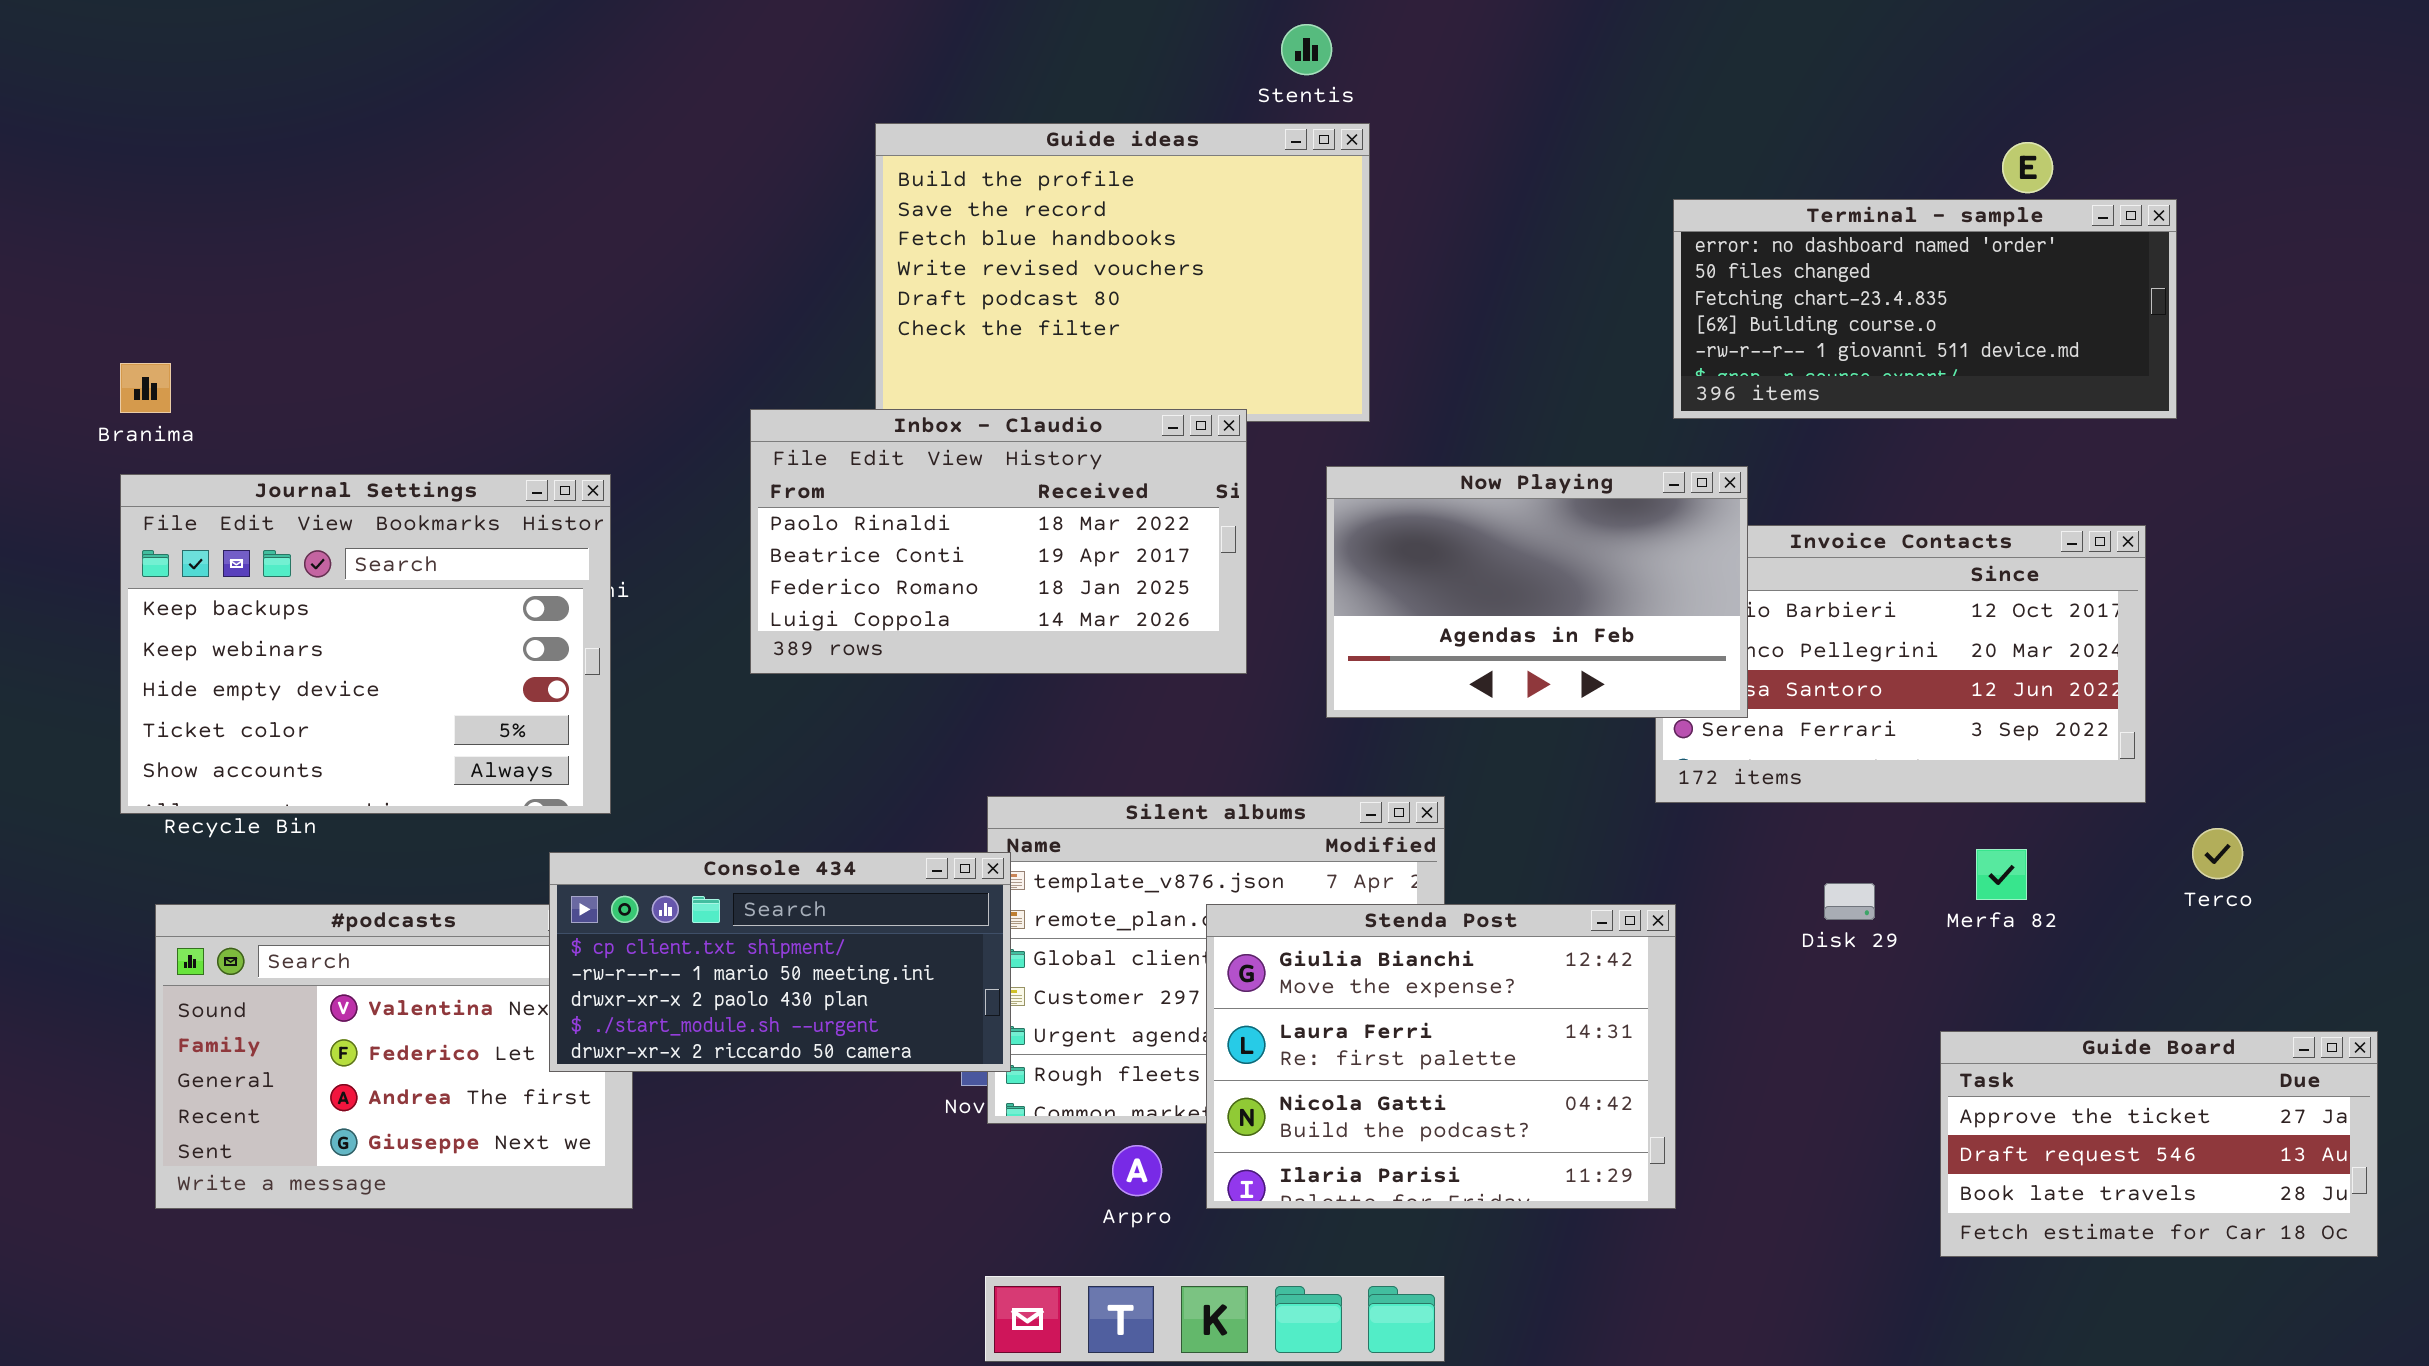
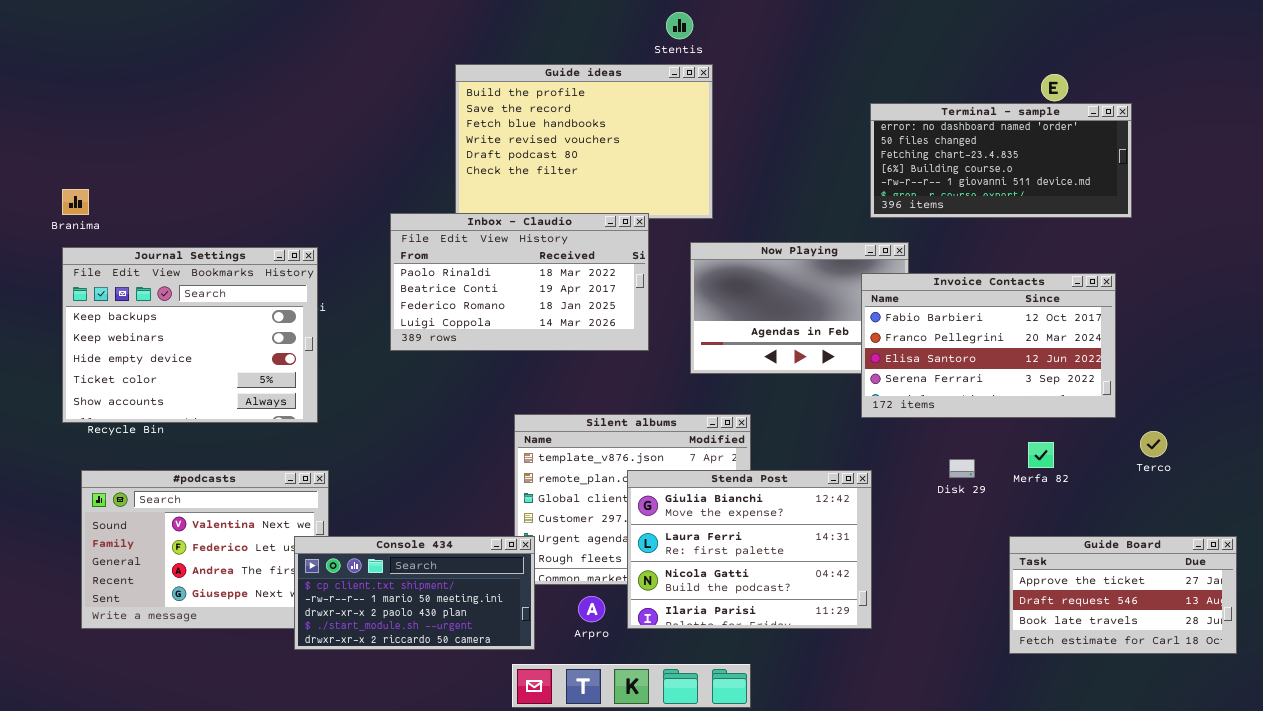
Invoice Contacts: [1655,525,2146,803] -> [861,273,1116,418], raised
Console 434: [549,852,1011,1072] -> [294,536,535,650], moved

